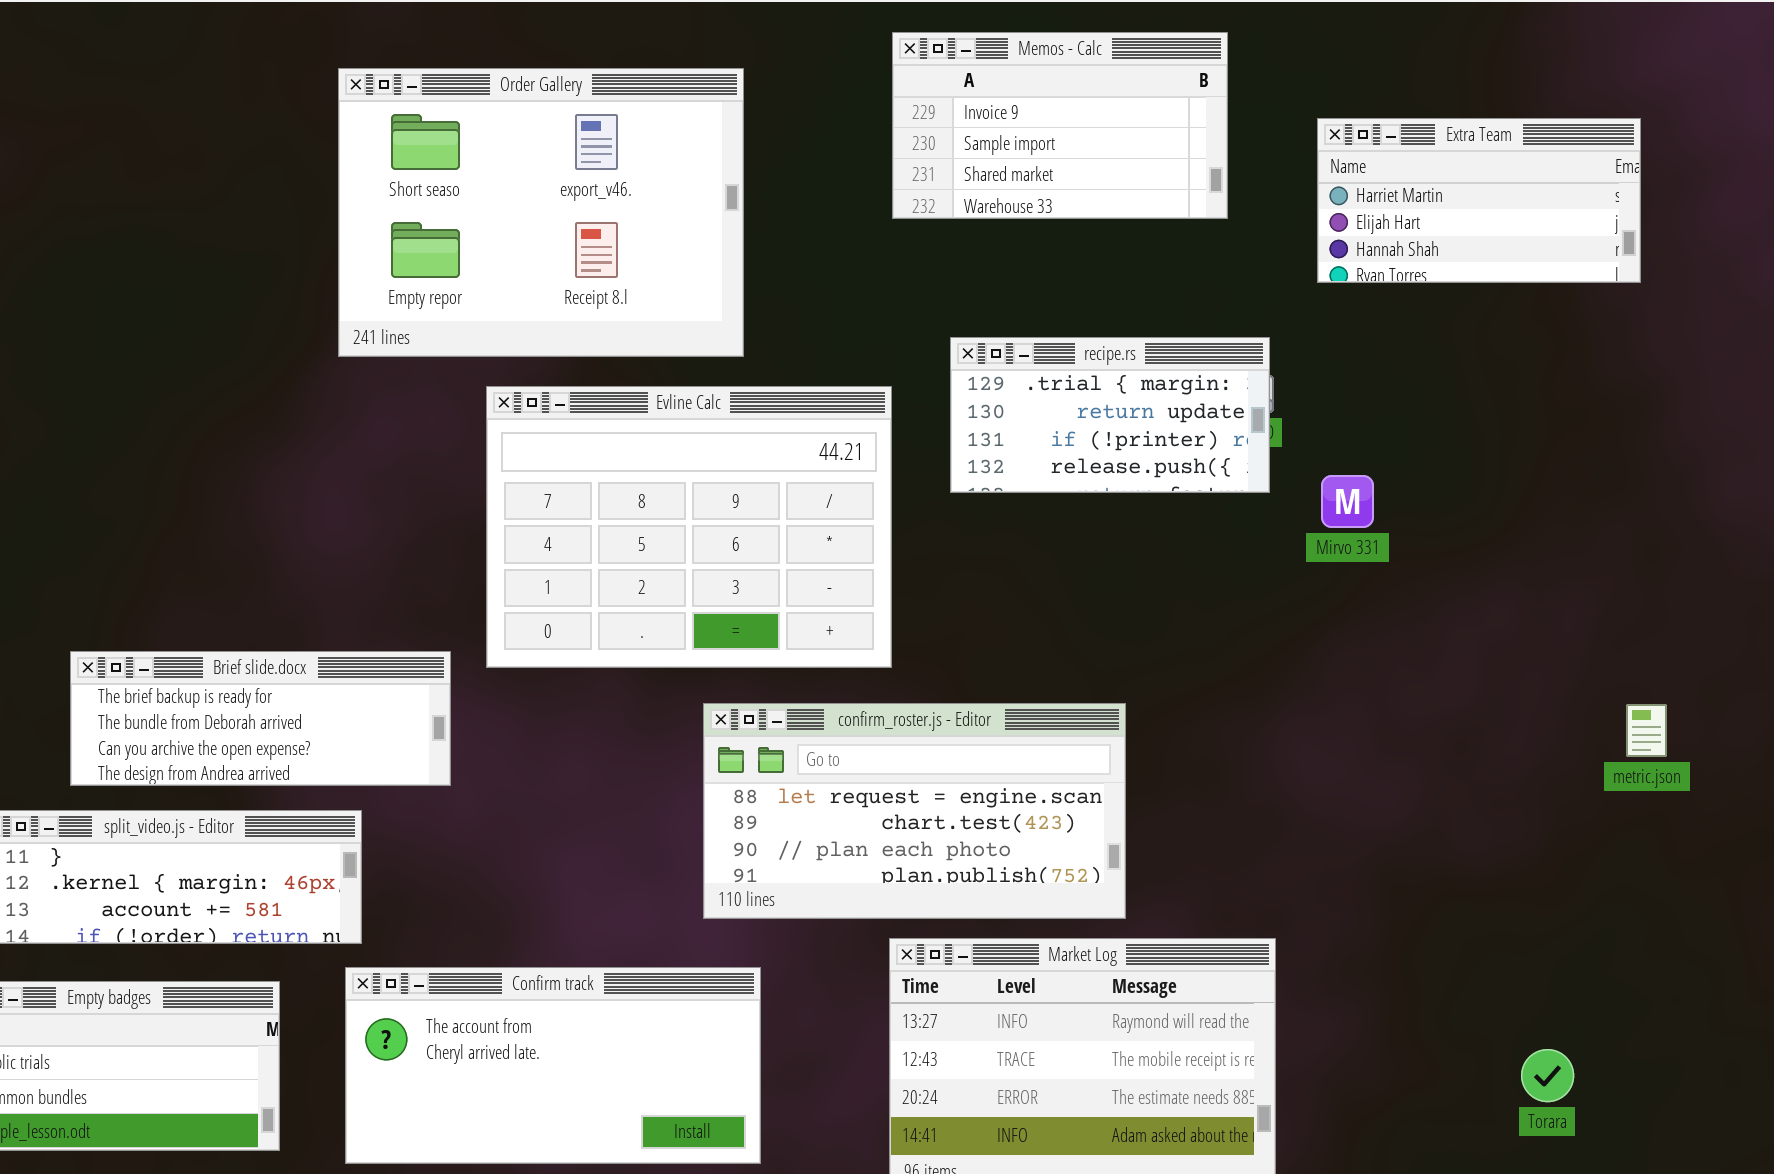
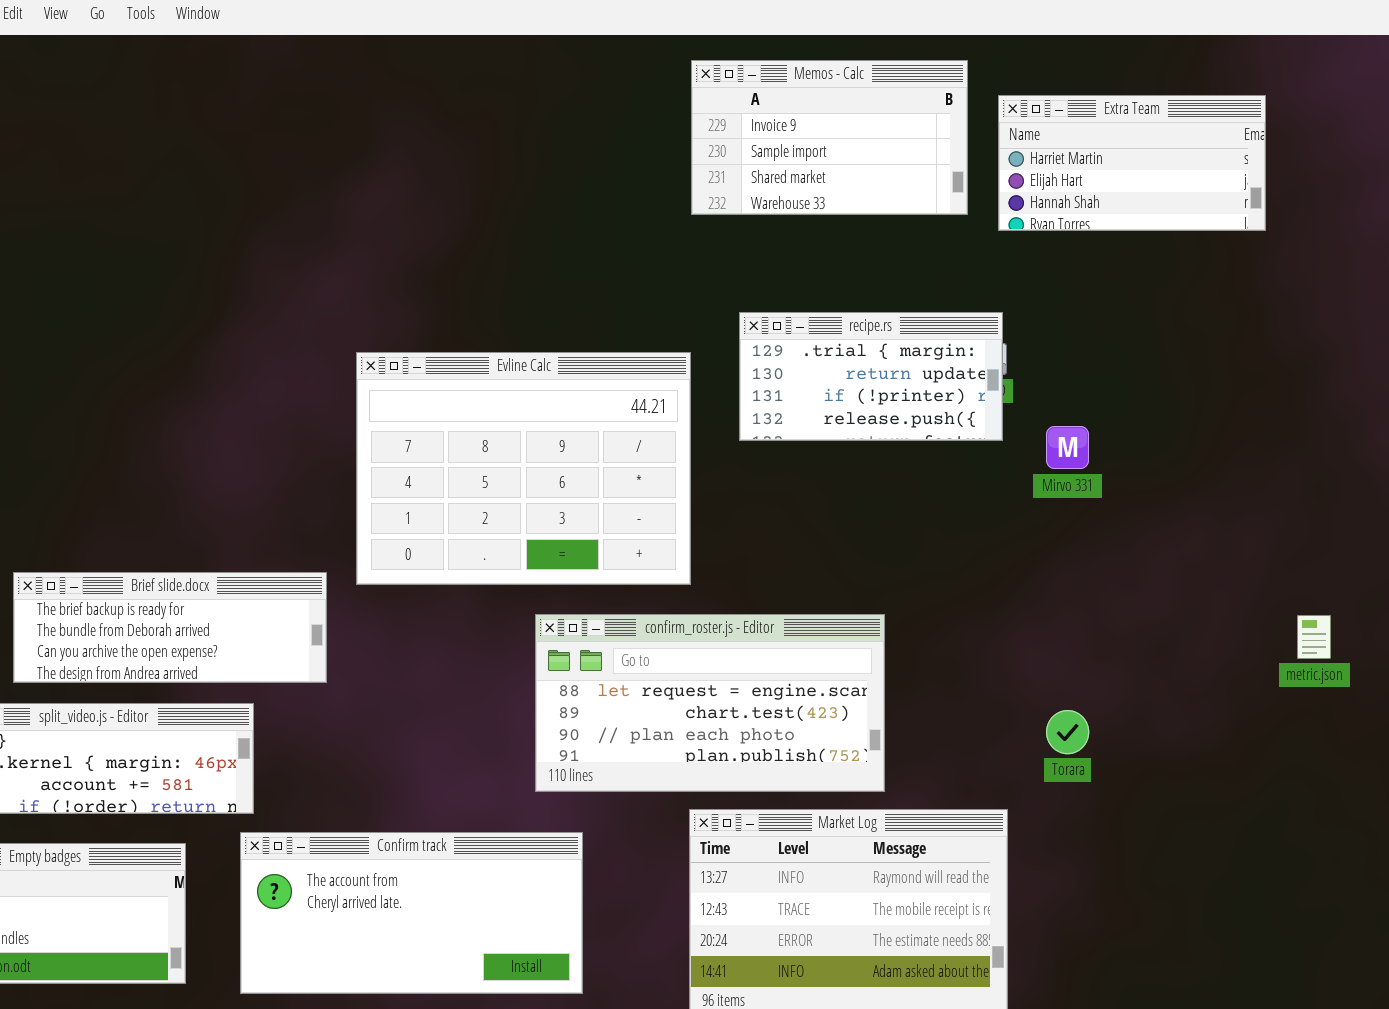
Order Gallery: [338,68,744,357] -> none, closed
Extra Team: [1317,118,1641,283] -> [998,95,1266,231], moved
Torara: [1521,1049,1574,1102] -> [1046,710,1089,754], moved

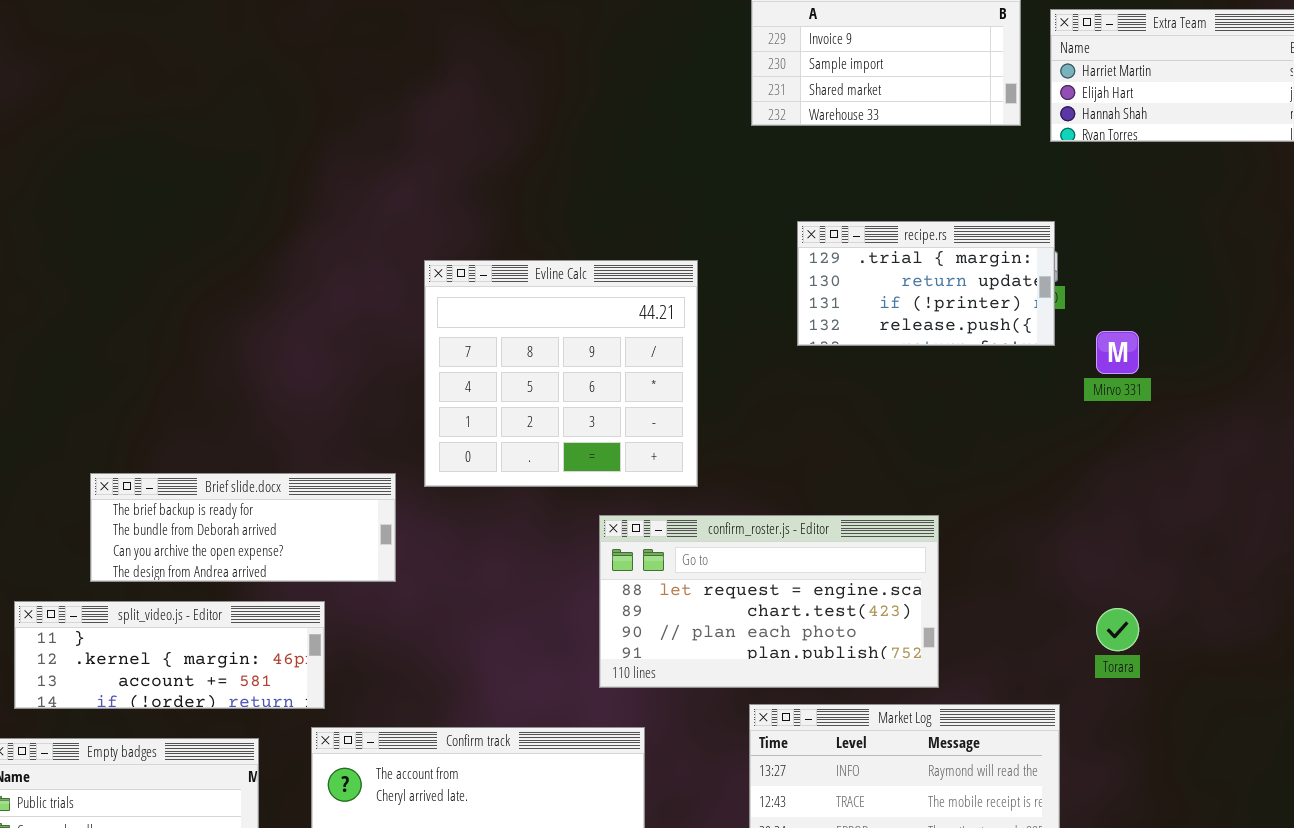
Evline Calc: [356,352,691,585] -> [424,260,698,487], resized

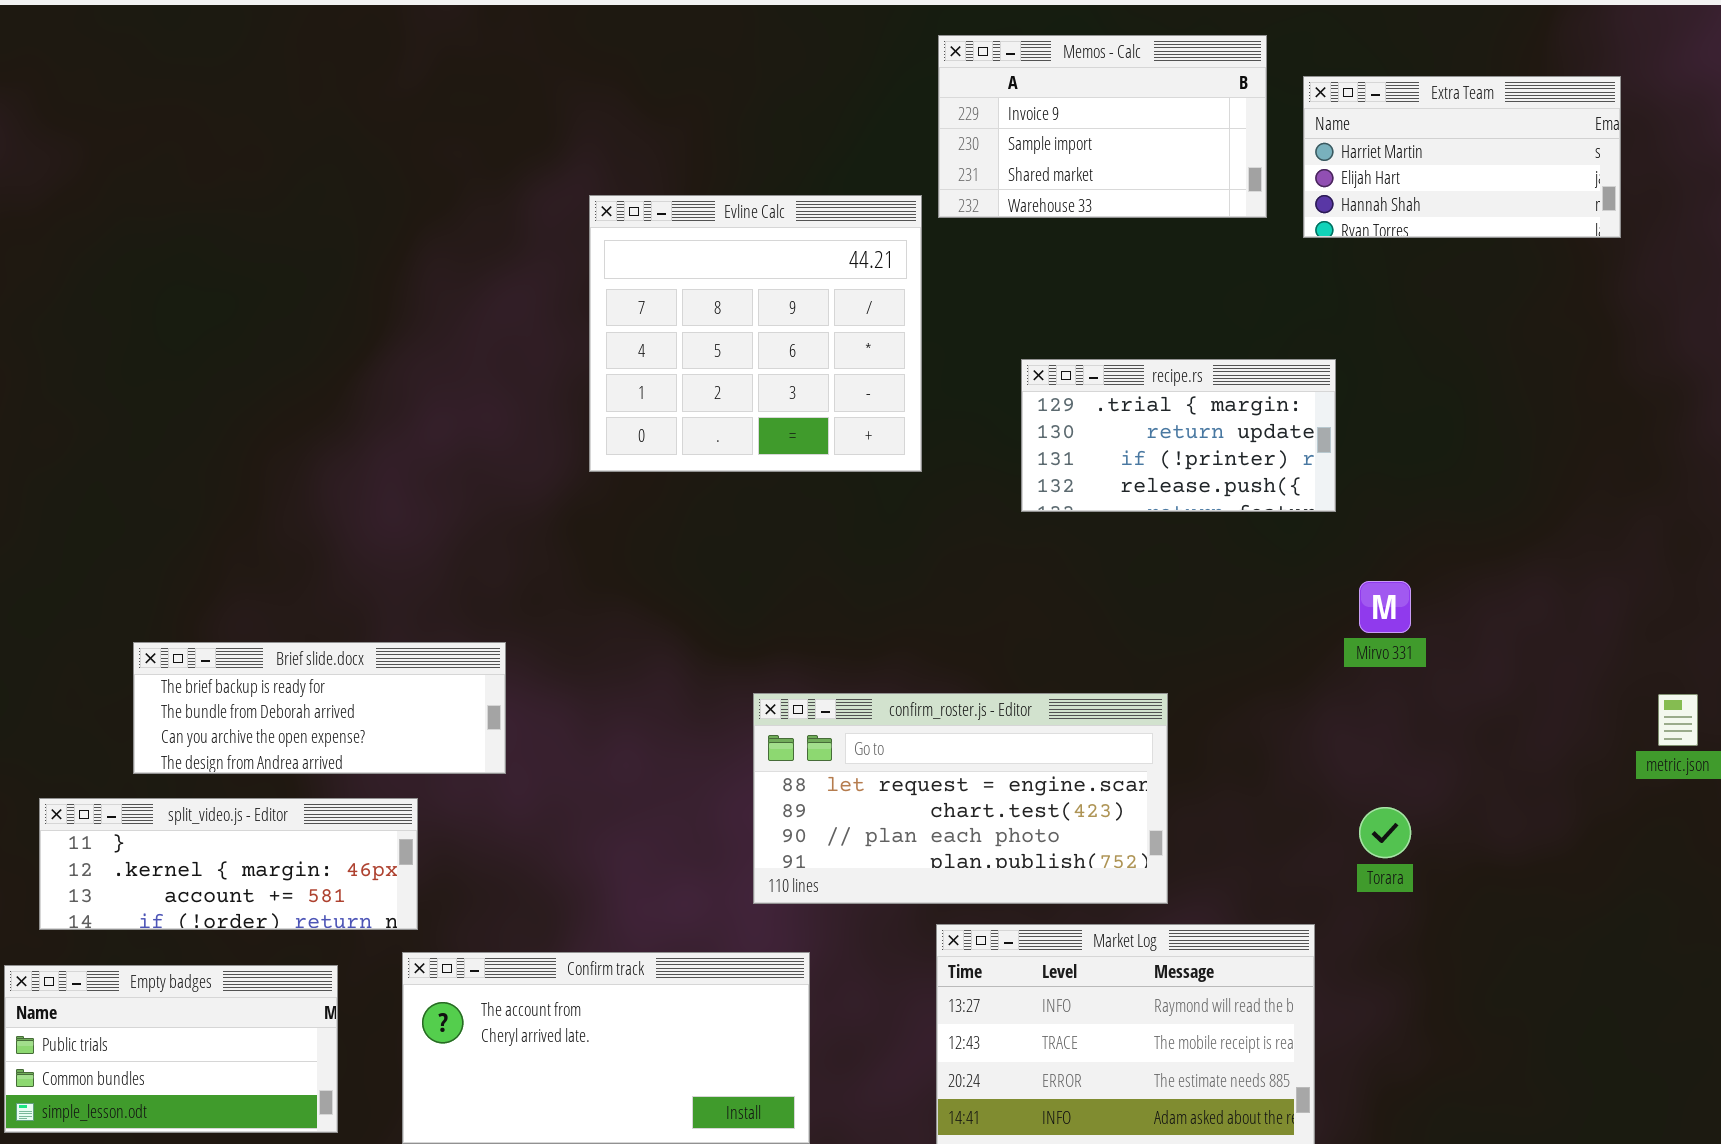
recipe.rs: [797,221,1055,346] -> [1021,359,1336,512], moved
Evline Calc: [424,260,698,487] -> [589,195,922,472], moved
Mirvo 331: [1096,331,1139,374] -> [1359,581,1411,633], moved

